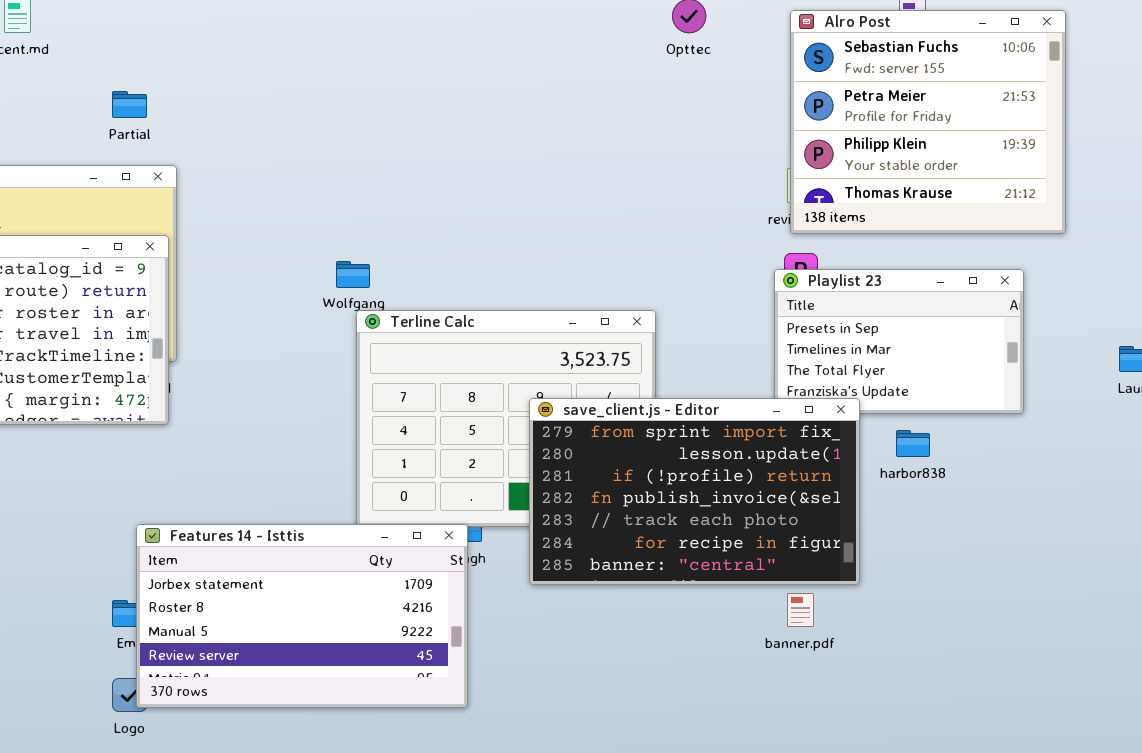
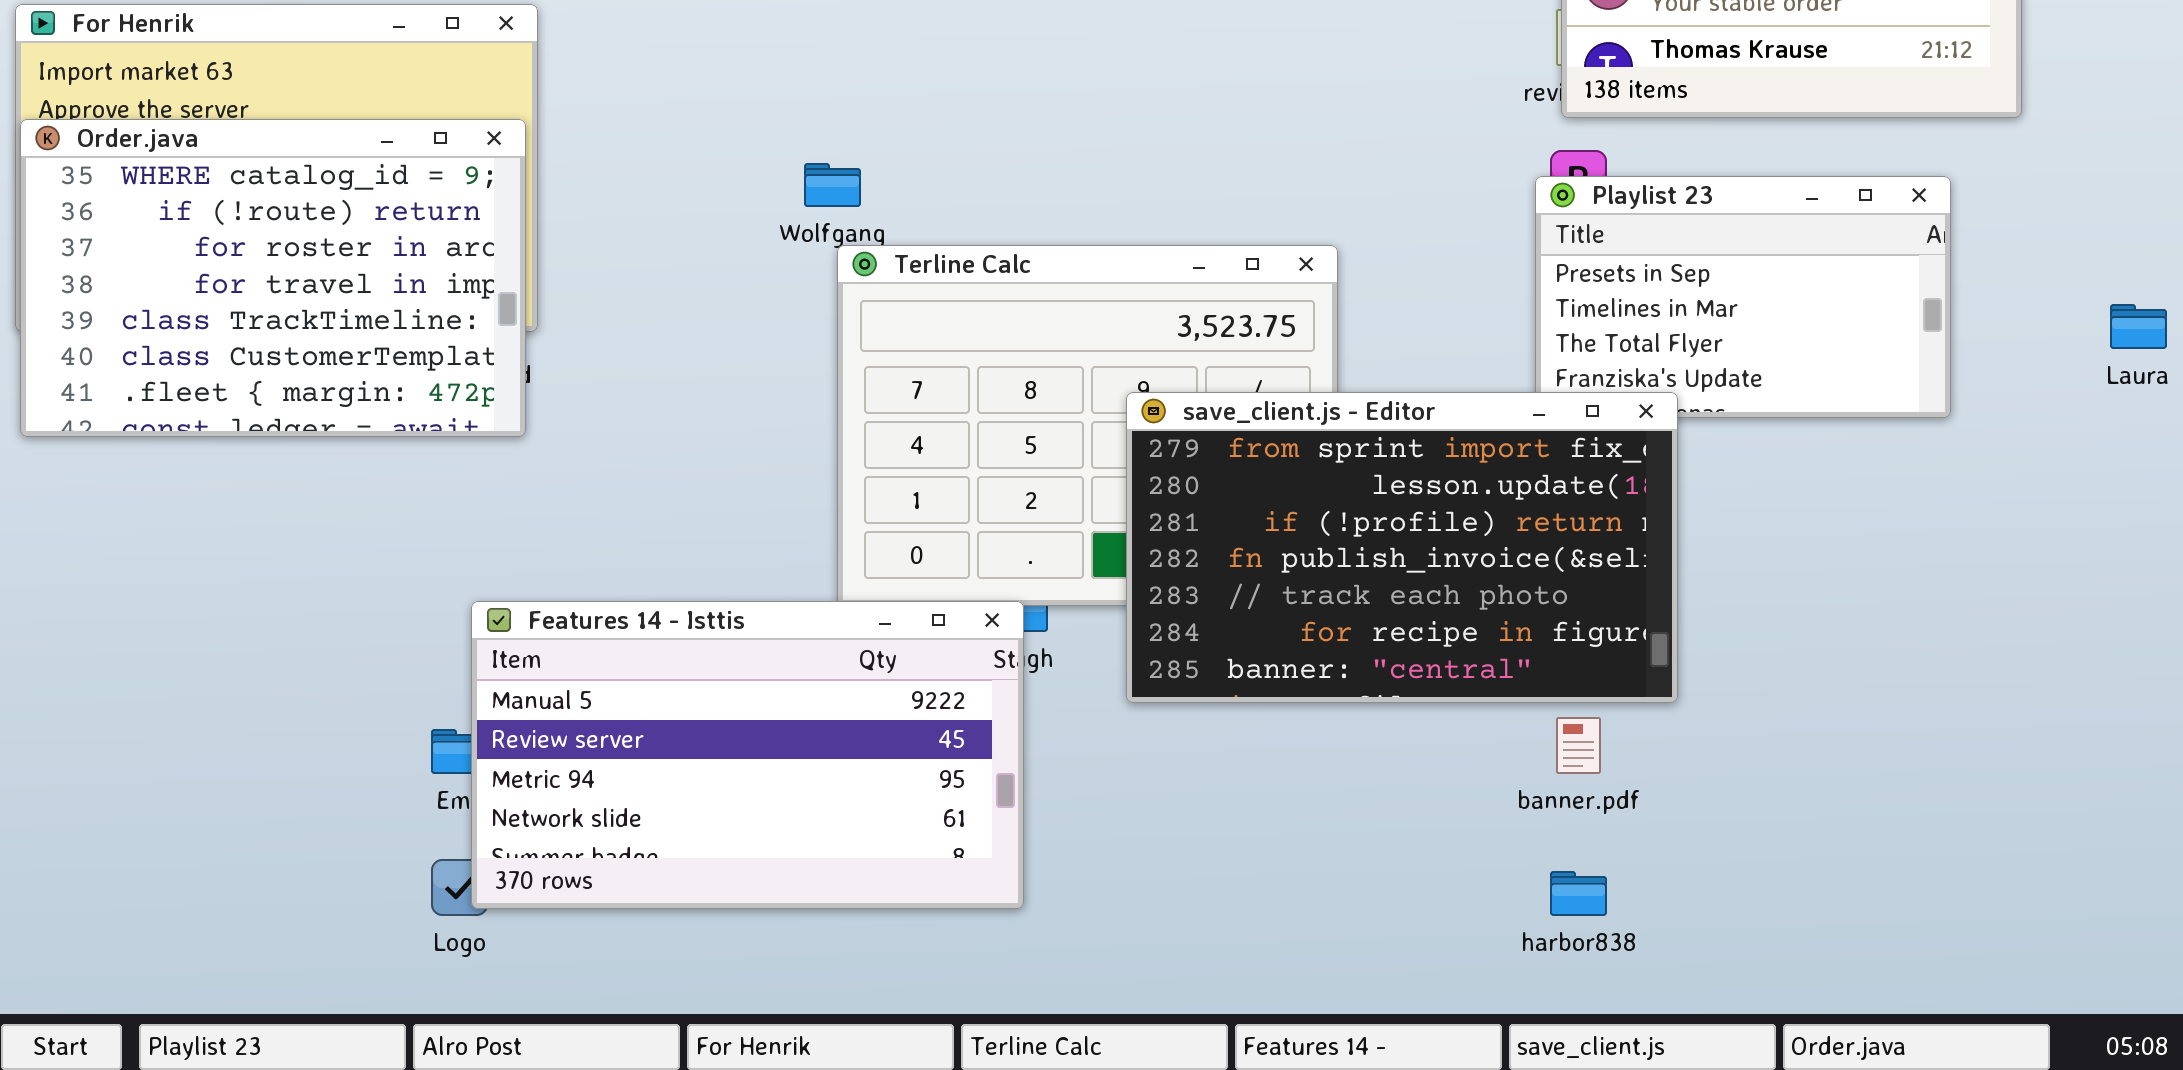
harbor838: [896,430,930,457] -> [1550,871,1607,916], moved
Features 14 - Isttis: [136,524,468,708] -> [471,601,1024,909], scrolled down 2 rows

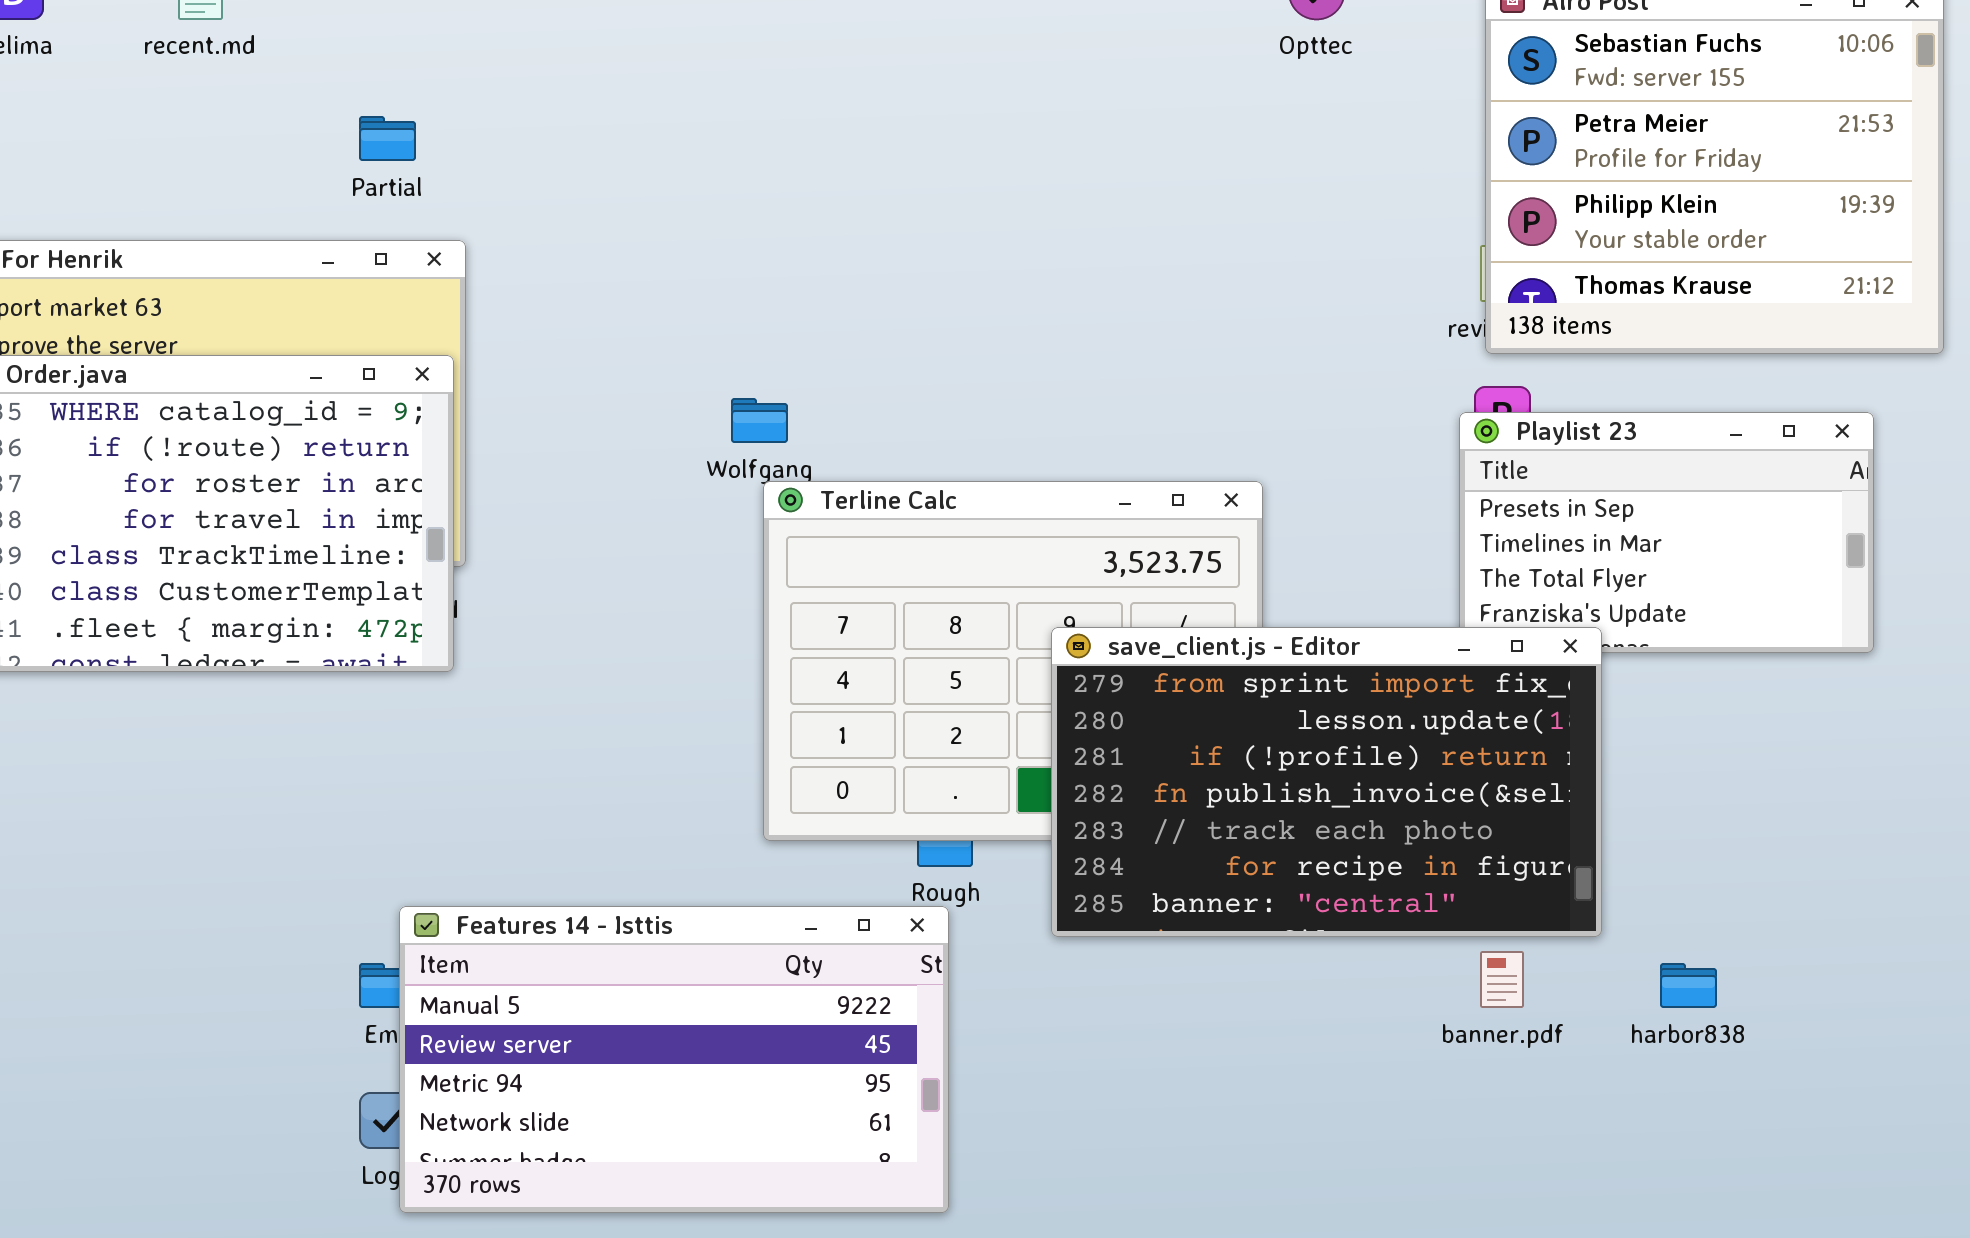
Features 14 - Isttis: [471,601,1024,909] -> [399,906,949,1213], moved
harbor838: [1550,871,1607,916] -> [1660,963,1717,1008], moved

